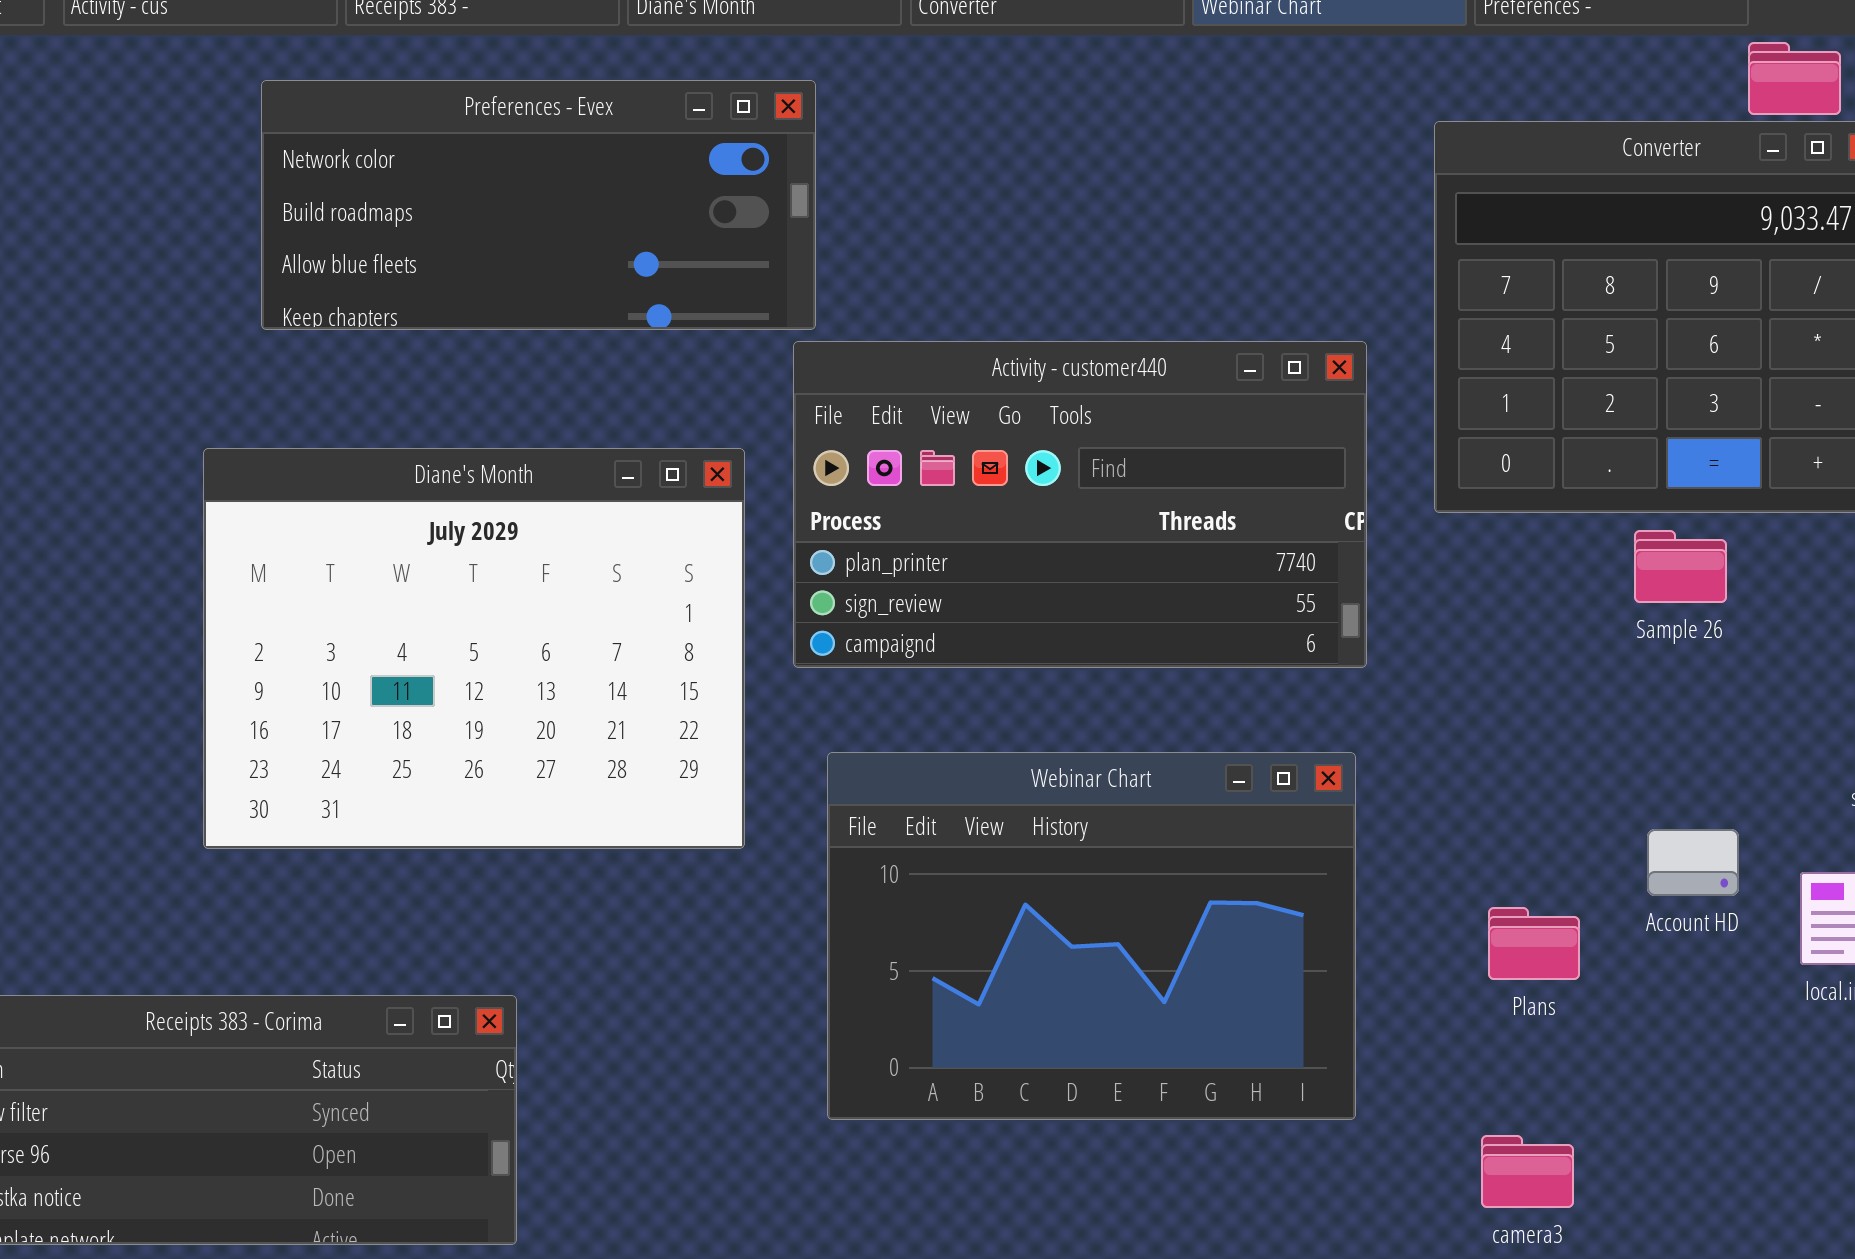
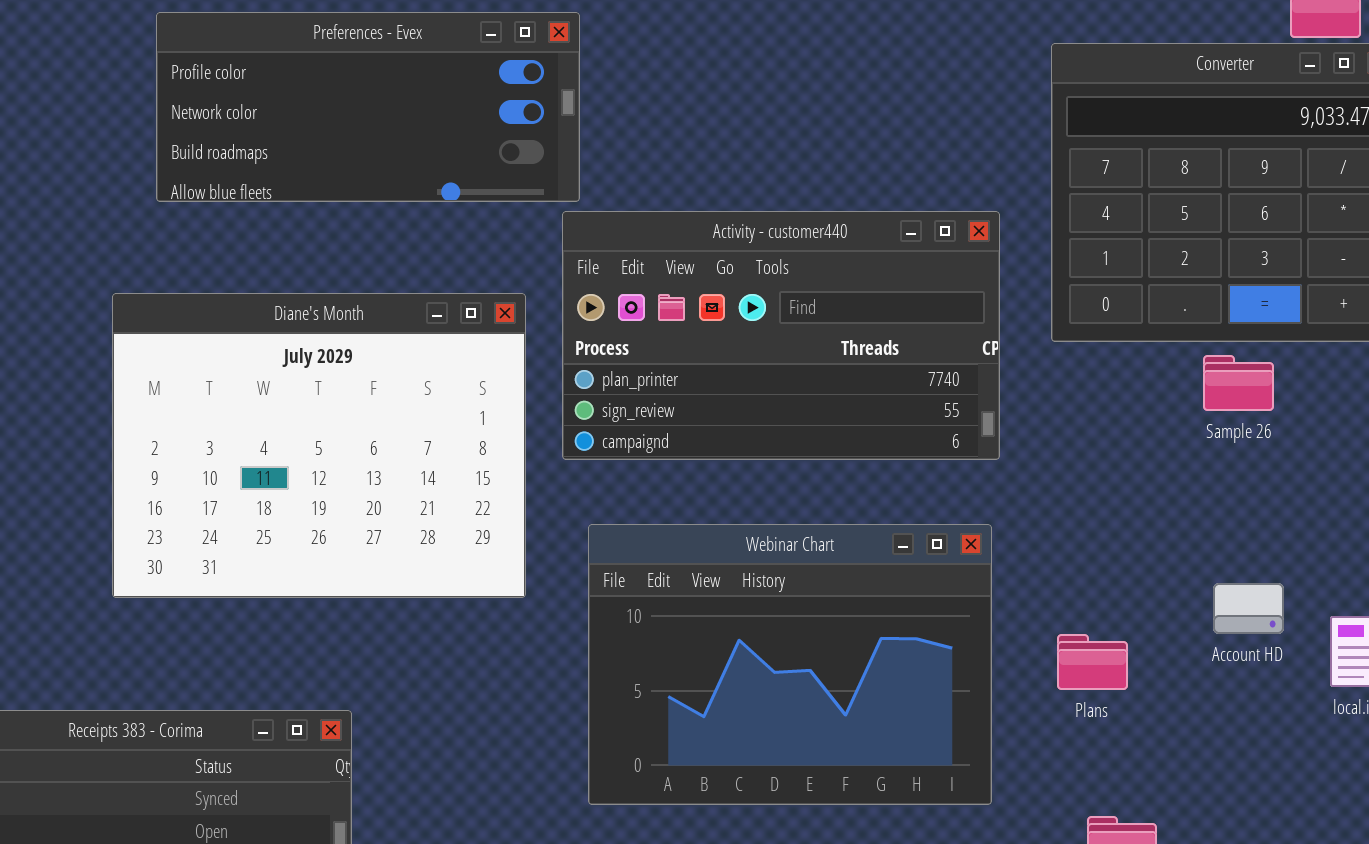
Preferences - Evex: [261,80,816,330] -> [156,12,580,202], scrolled up 1 row
Plans: [1488,907,1580,980] -> [1057,634,1128,690], moved

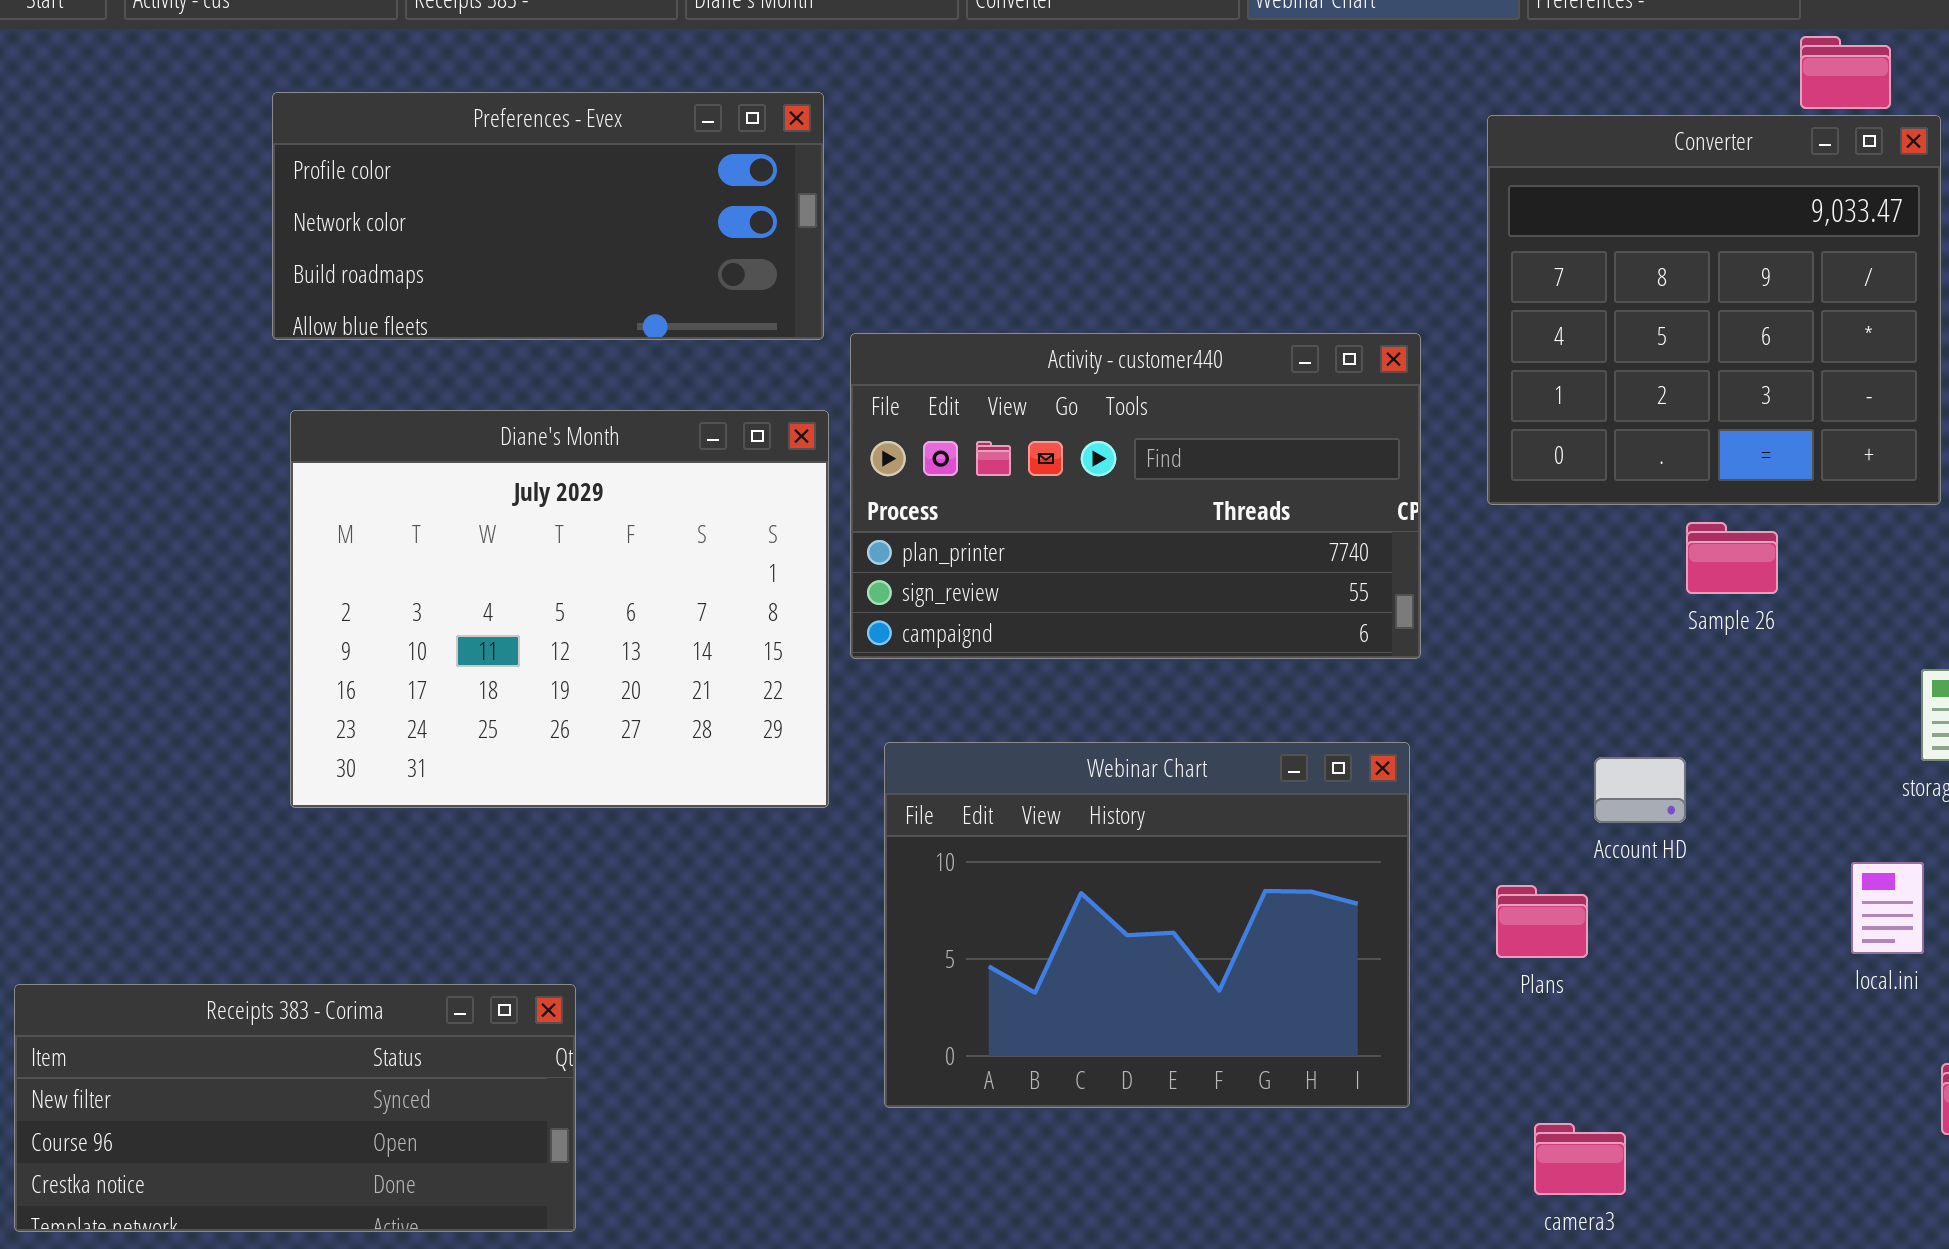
Preferences - Evex: [156,12,580,202] -> [272,92,824,340], moved
Diane's Month: [112,293,526,598] -> [290,410,829,808], moved
Account HD: [1213,583,1284,634] -> [1594,757,1686,823], moved

